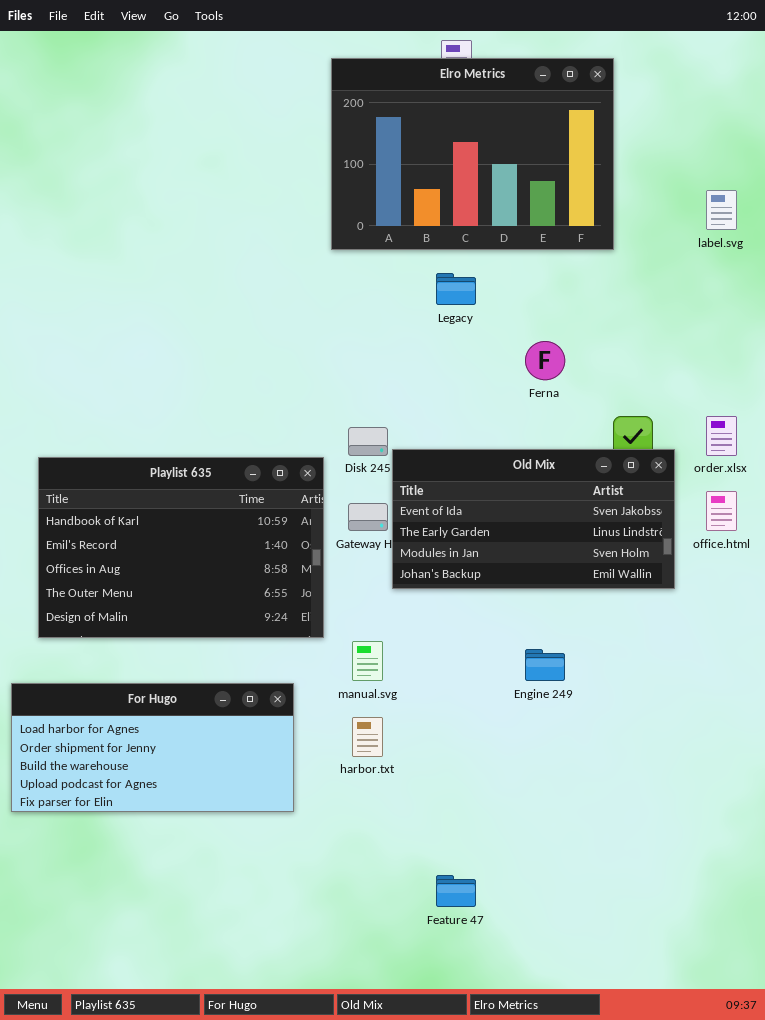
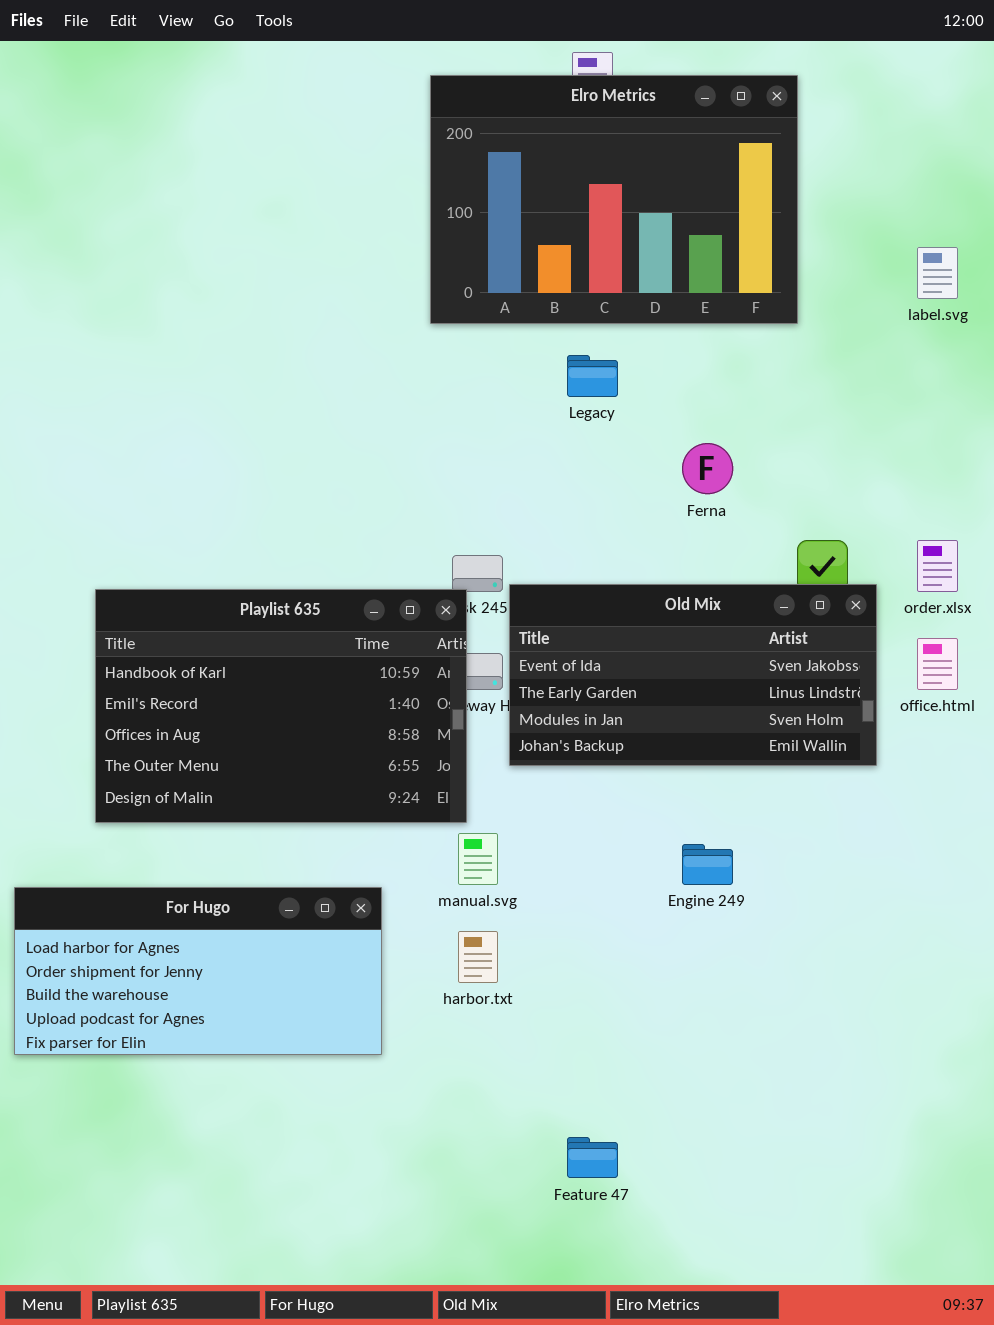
Playlist 635: [38,457,324,638] -> [95,589,467,823], moved

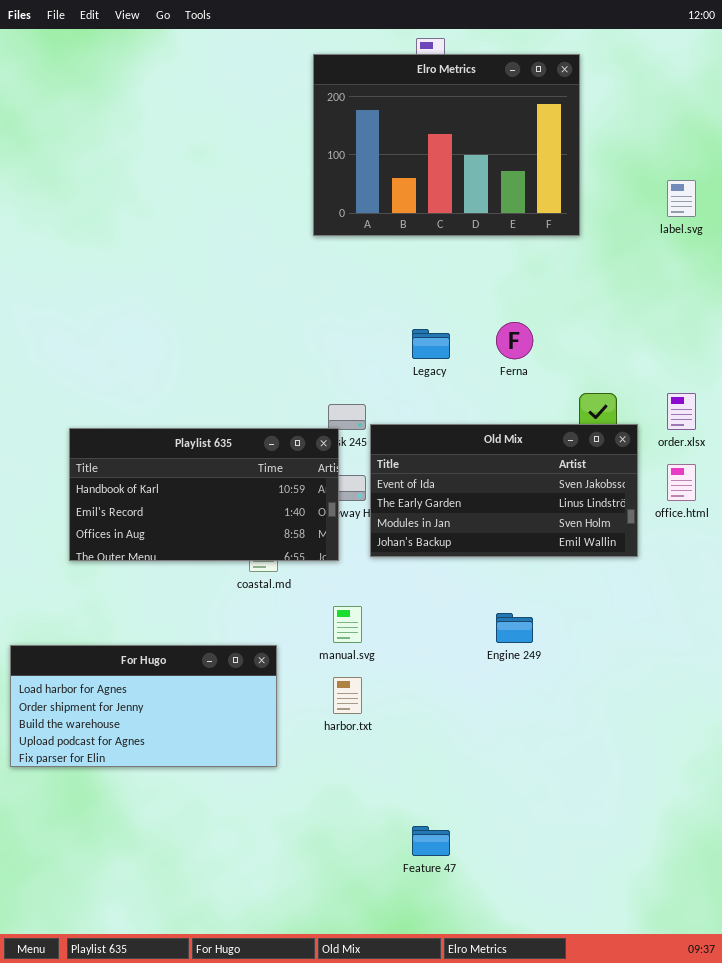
Legacy: [567,355,618,397] -> [412,329,450,359], moved
Playlist 635: [95,589,467,823] -> [69,428,339,561], resized

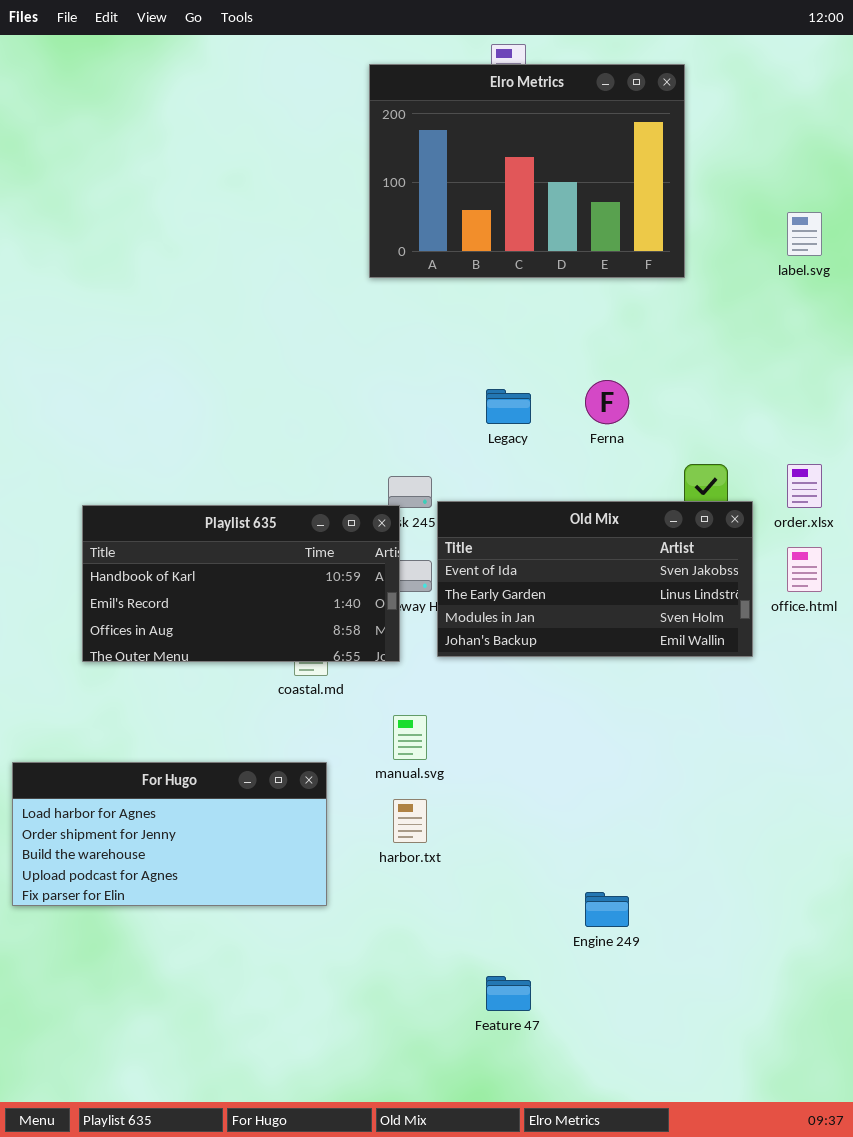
Engine 249: [496,613,533,643] -> [585,892,629,927], moved

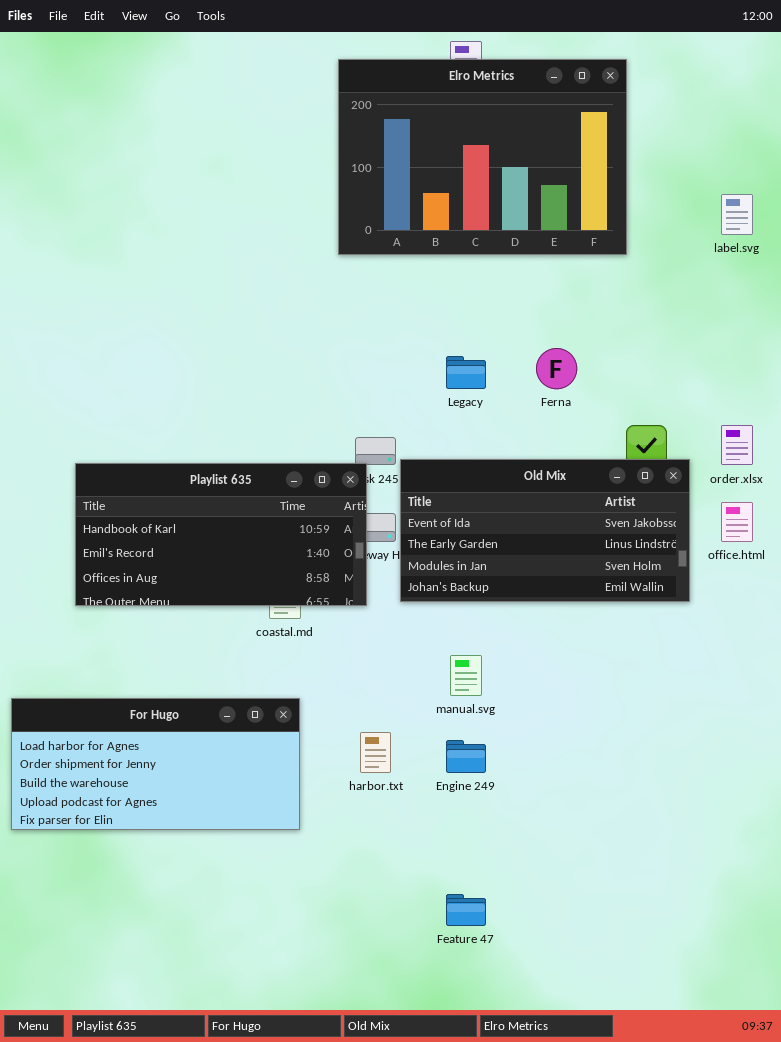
manual.svg: [393,715,427,760] -> [450,655,482,696], moved
Engine 249: [585,892,629,927] -> [446,740,486,773], moved

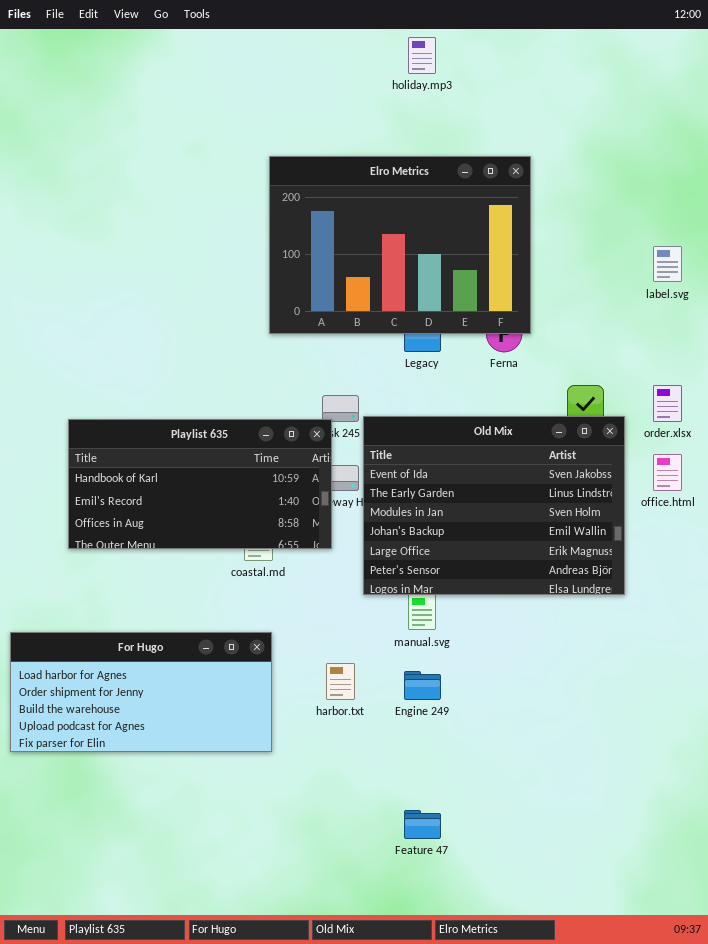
Elro Metrics: [338,59,627,255] -> [269,156,531,334], moved
label.svg: [721,194,753,235] -> [653,246,682,282], moved
Old Mix: [400,459,690,602] -> [363,416,625,595], resized

